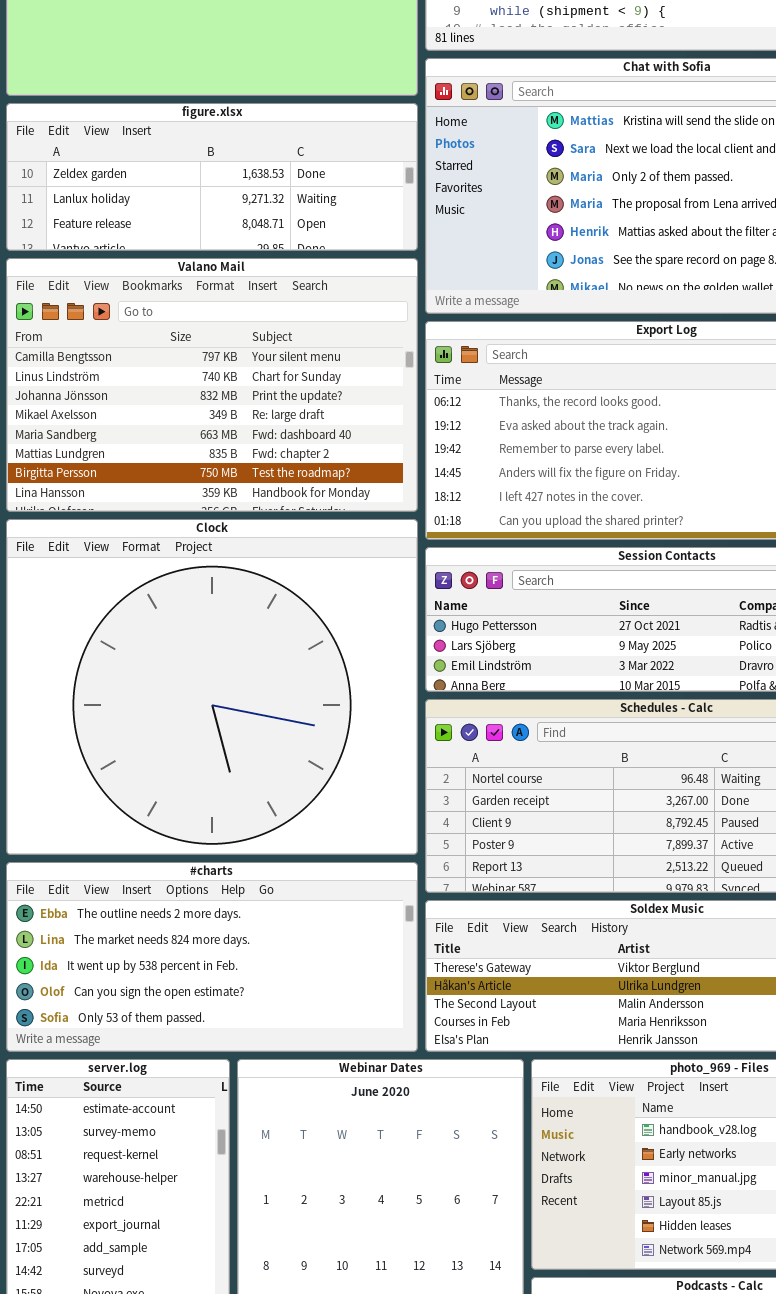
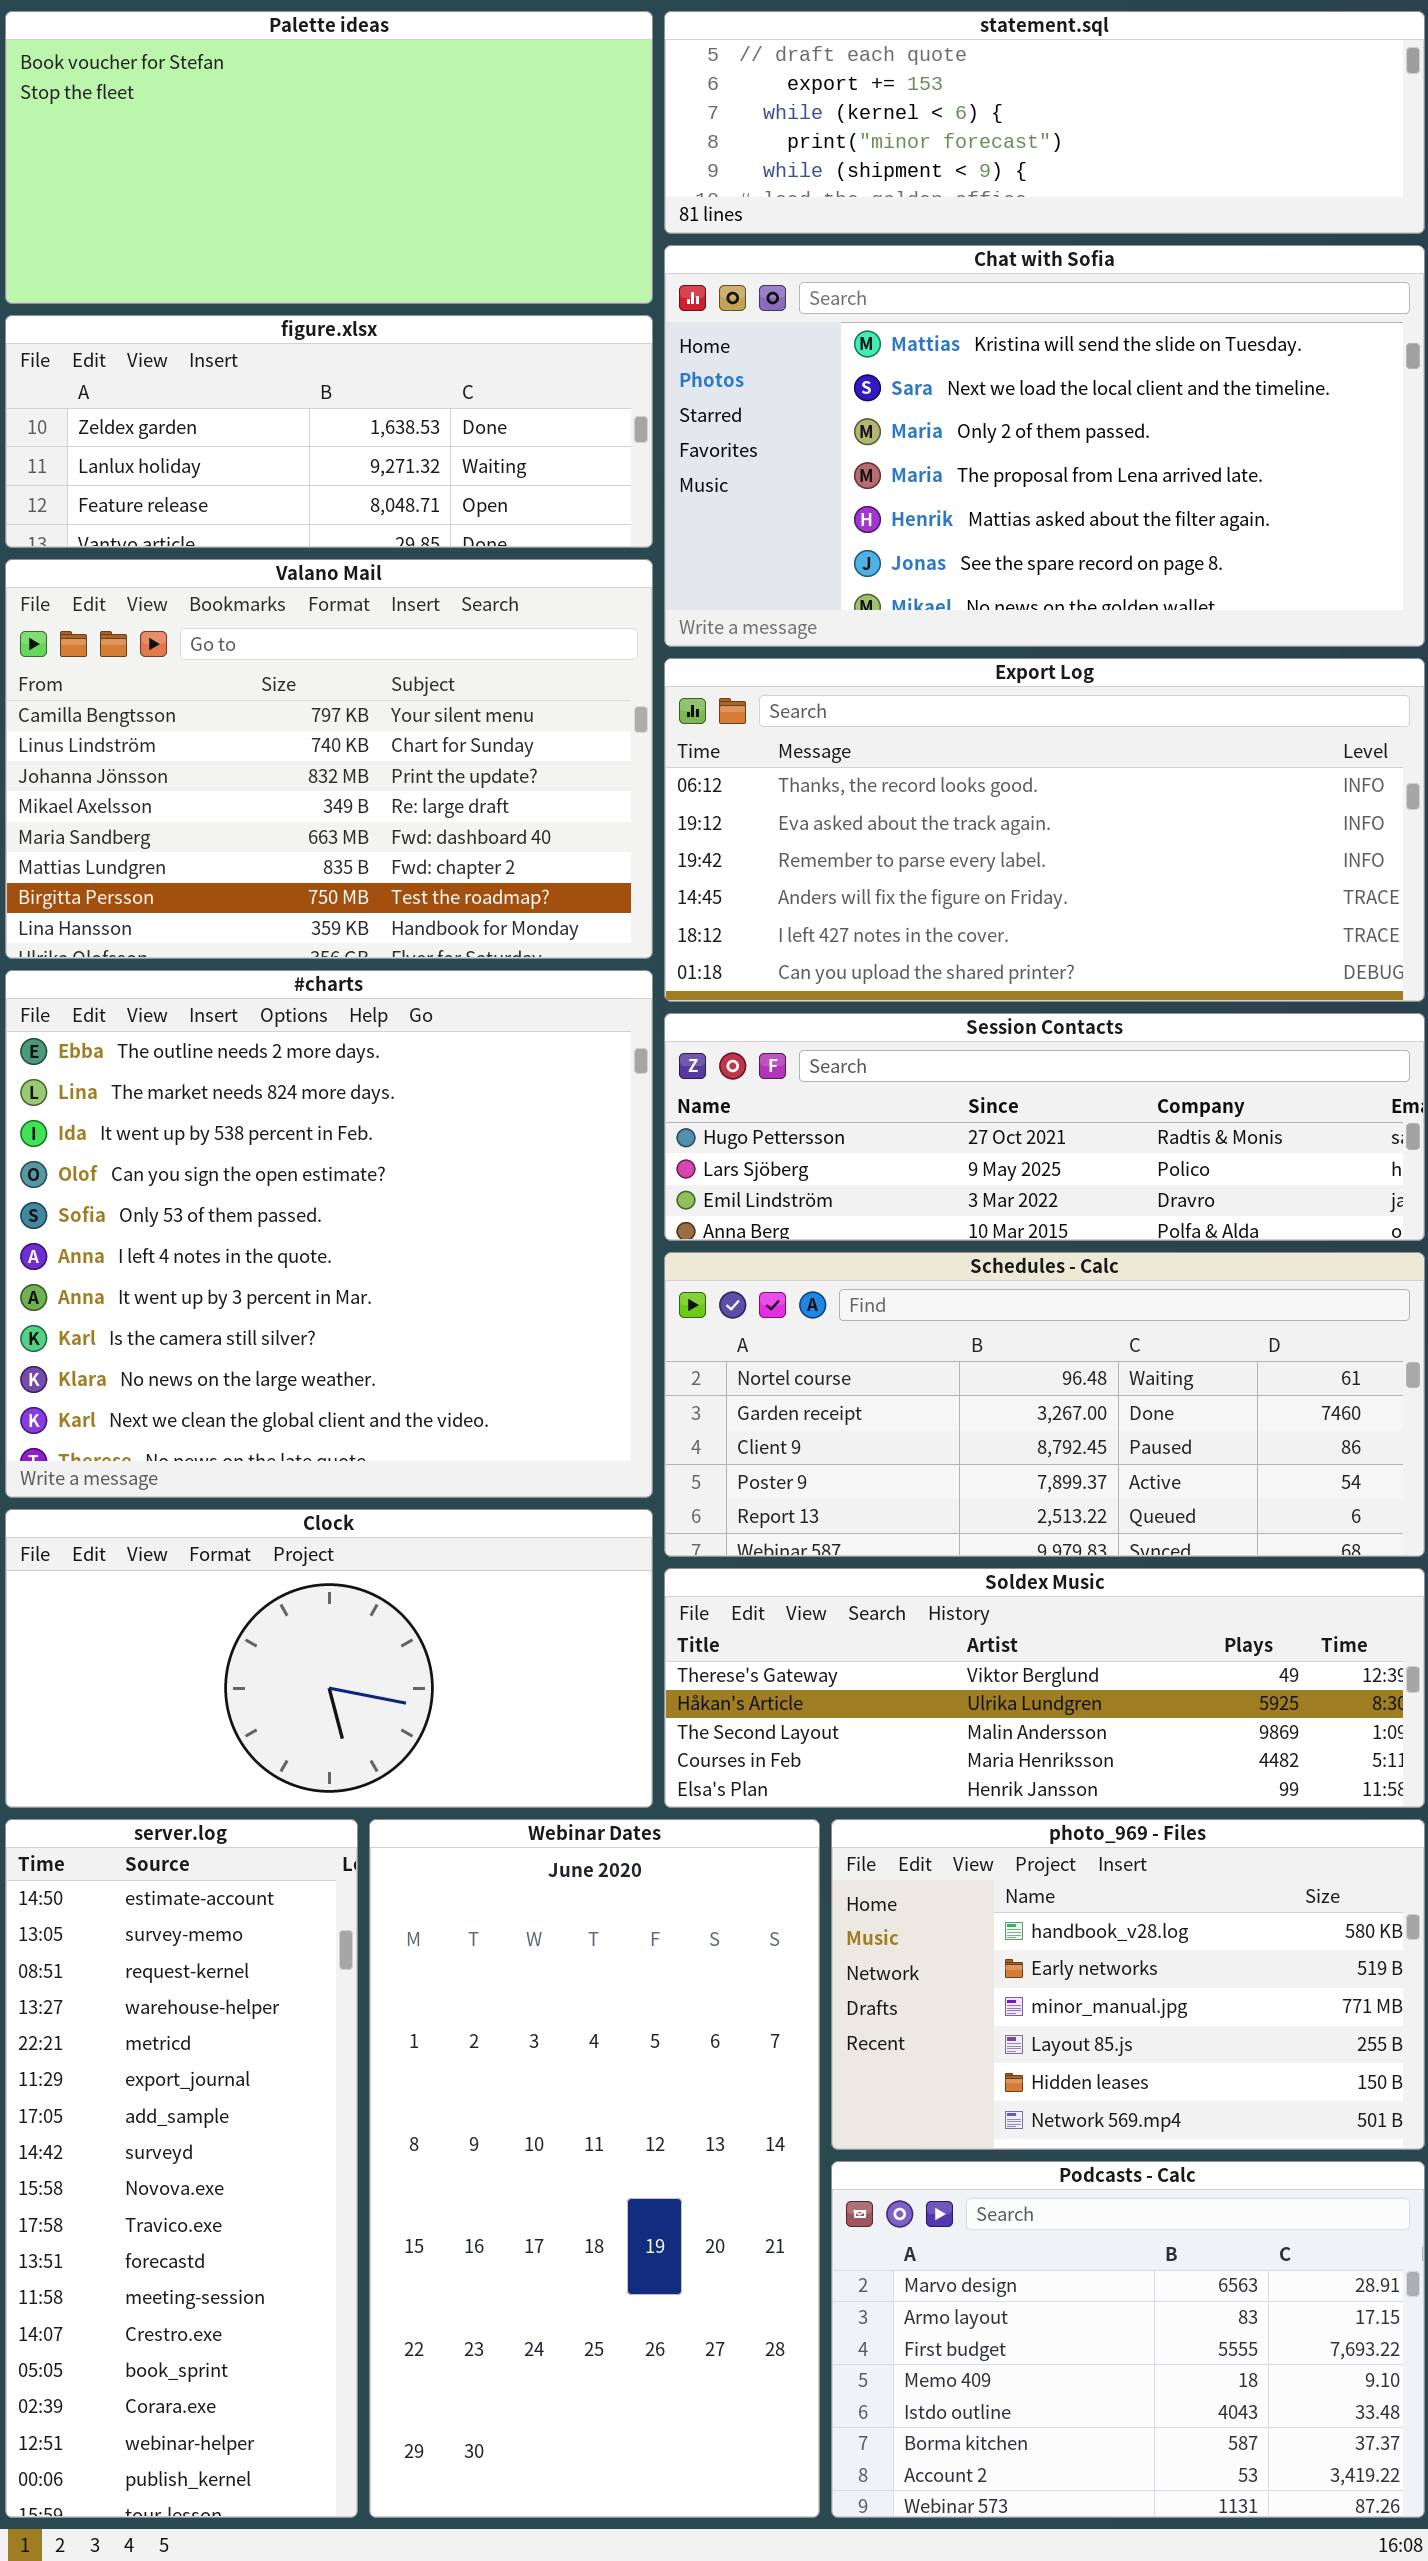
Clock: [6,519,418,855] -> [5,1509,653,1808], moved, resized
#charts: [6,862,418,1052] -> [5,970,653,1498], moved, resized

